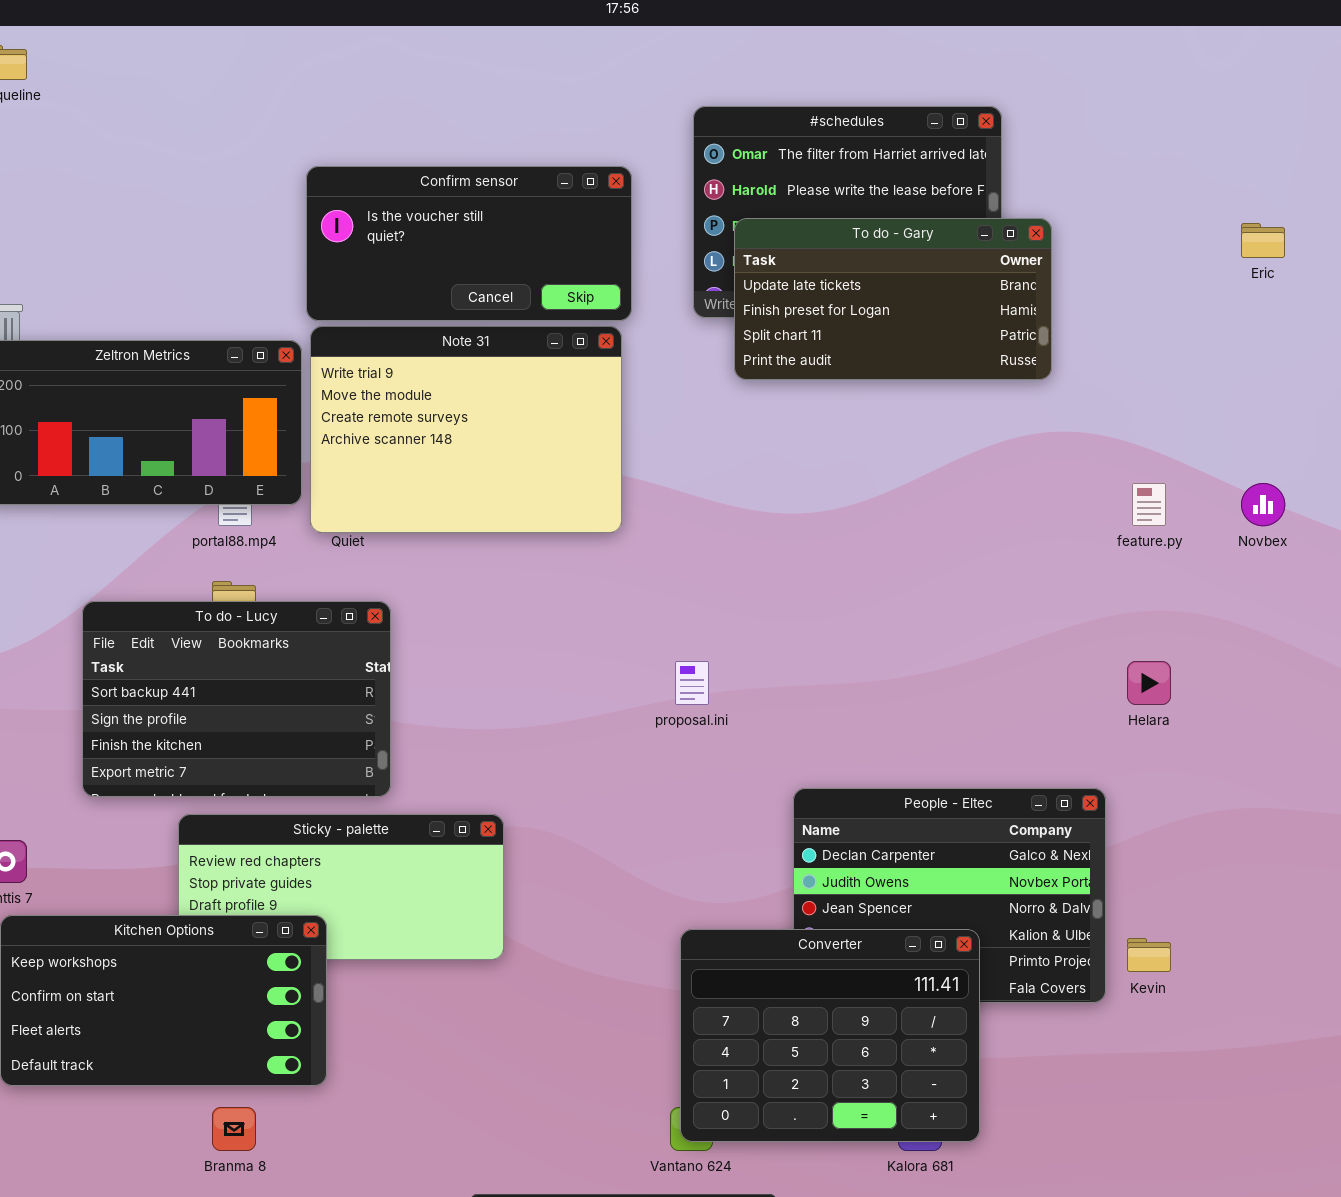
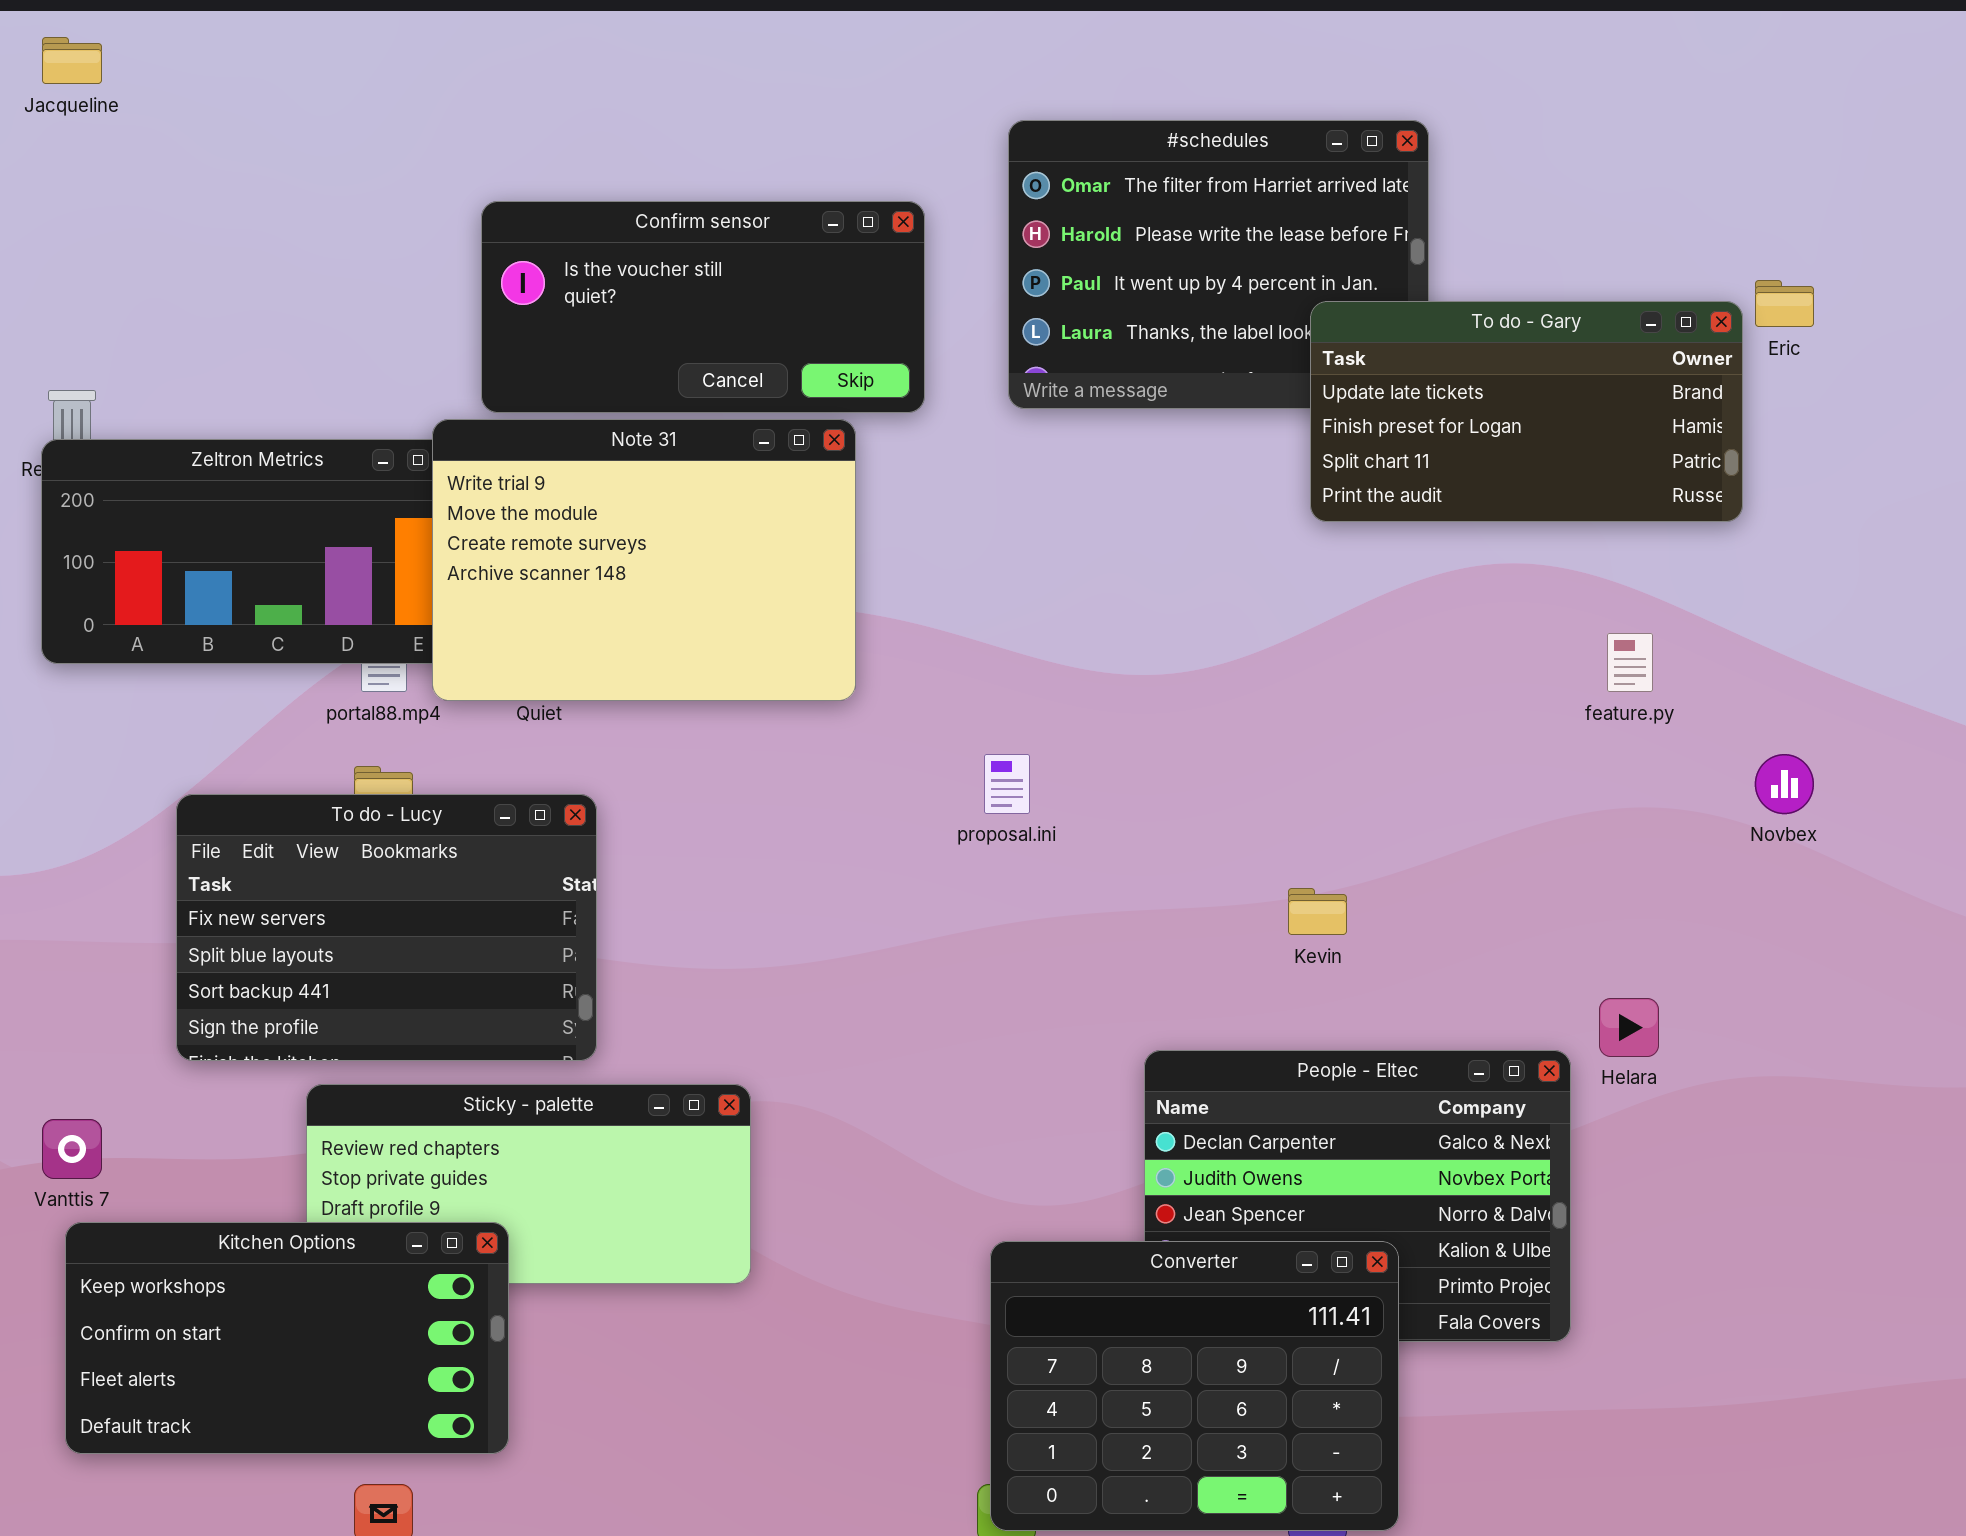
To do - Gary: [734,218,1052,380] -> [1310,301,1743,522], moved
Note 31: [310,326,622,533] -> [432,419,856,701], moved
Novbex: [1241,483,1285,526] -> [1755,754,1814,814], moved
To do - Lucy: [82,601,391,797] -> [176,794,597,1061], scrolled up 2 rows
proposal.ini: [675,661,709,705] -> [984,754,1030,814], moved
Helara: [1127,661,1171,705] -> [1599,998,1659,1057], moved
Kevin: [1127,938,1171,972] -> [1288,888,1347,935], moved

